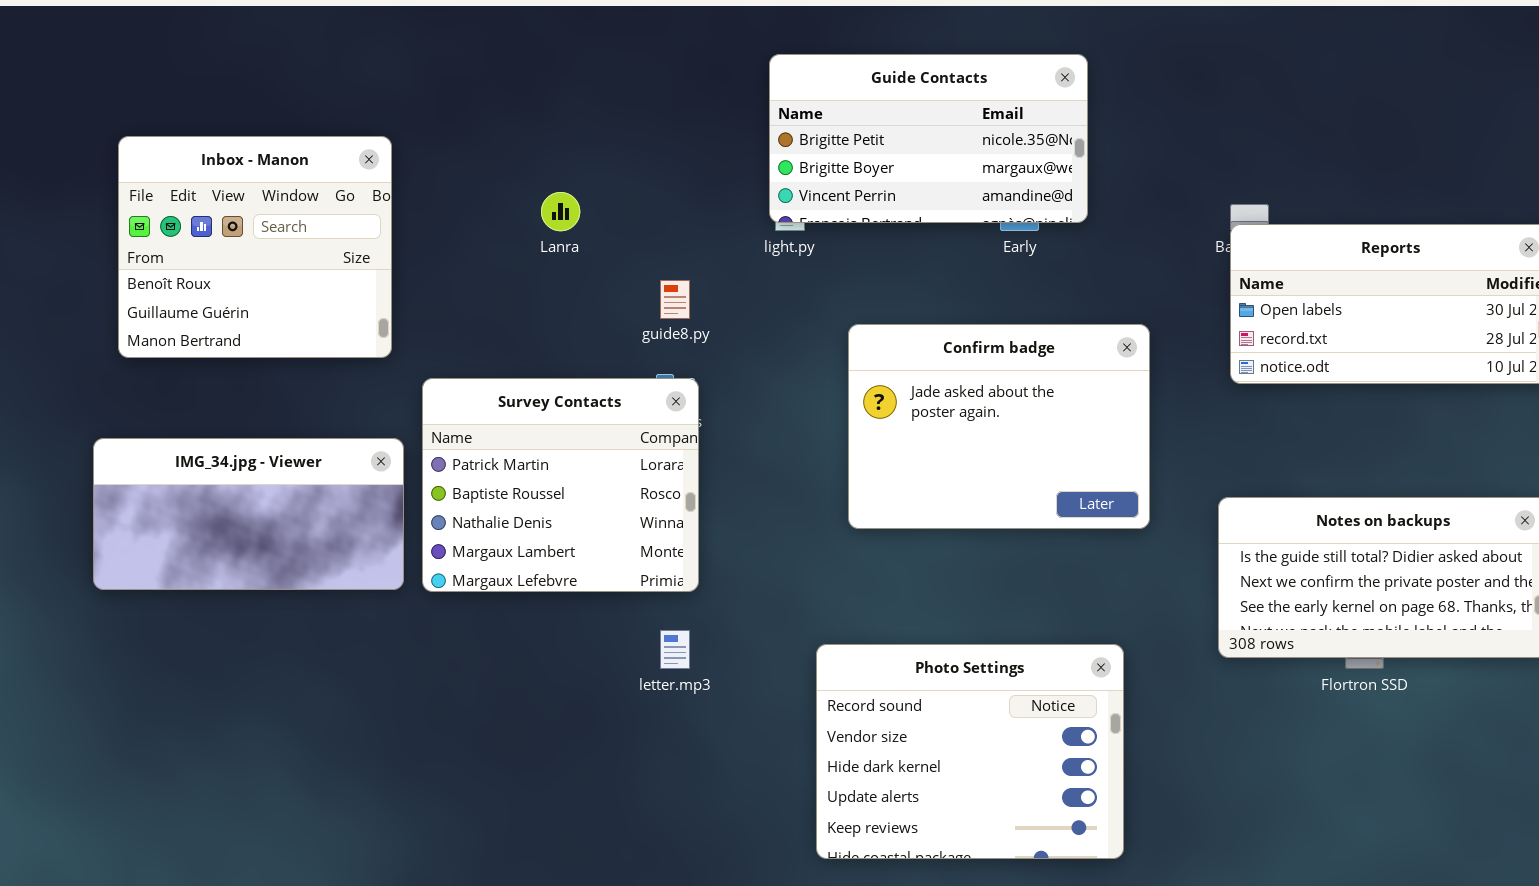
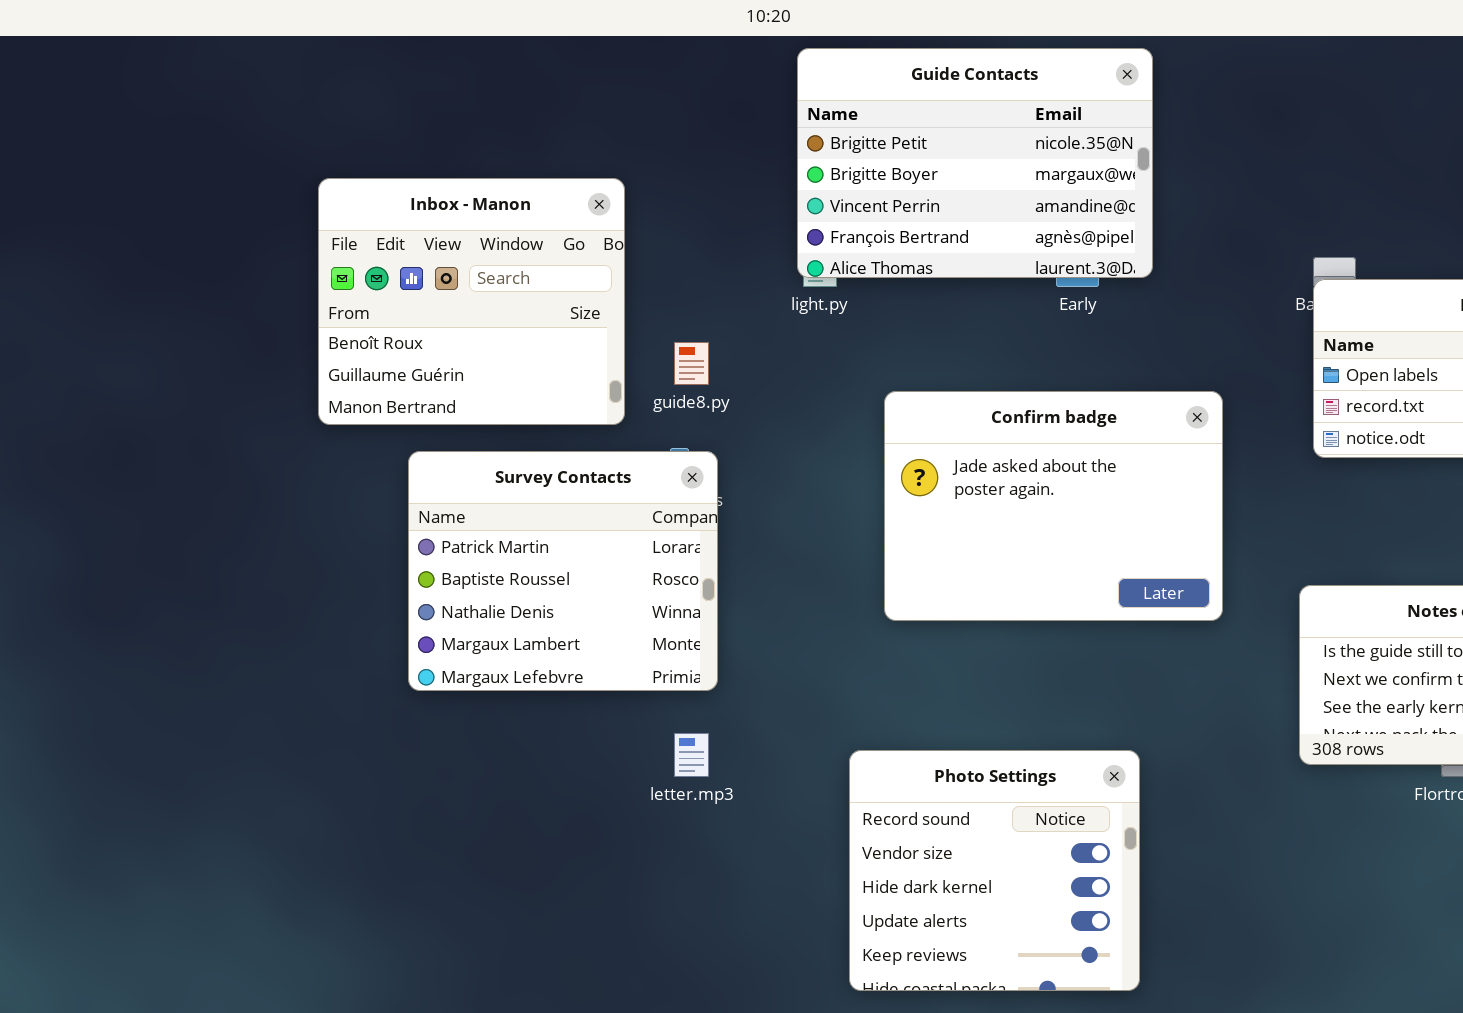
Guide Contacts: [769,54,1088,223] -> [797,48,1153,278], resized
Inbox - Manon: [118,136,392,358] -> [318,178,625,425], moved
IMG_34.jpg - Viewer: [93,438,404,590] -> none, closed
Photo Settings: [816,644,1124,859] -> [849,750,1140,991], resized

